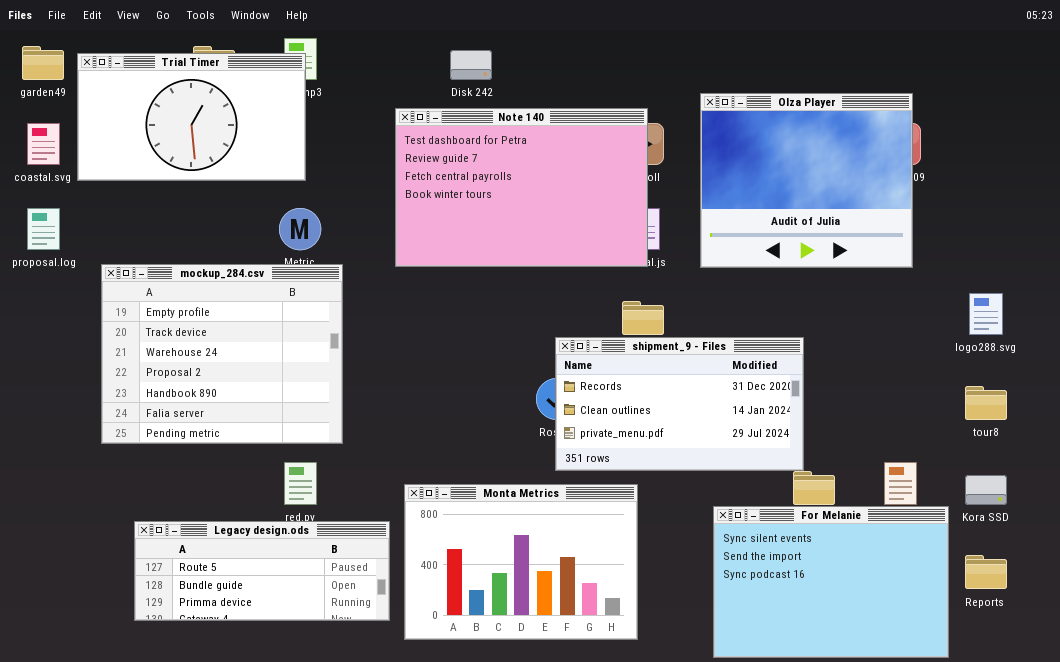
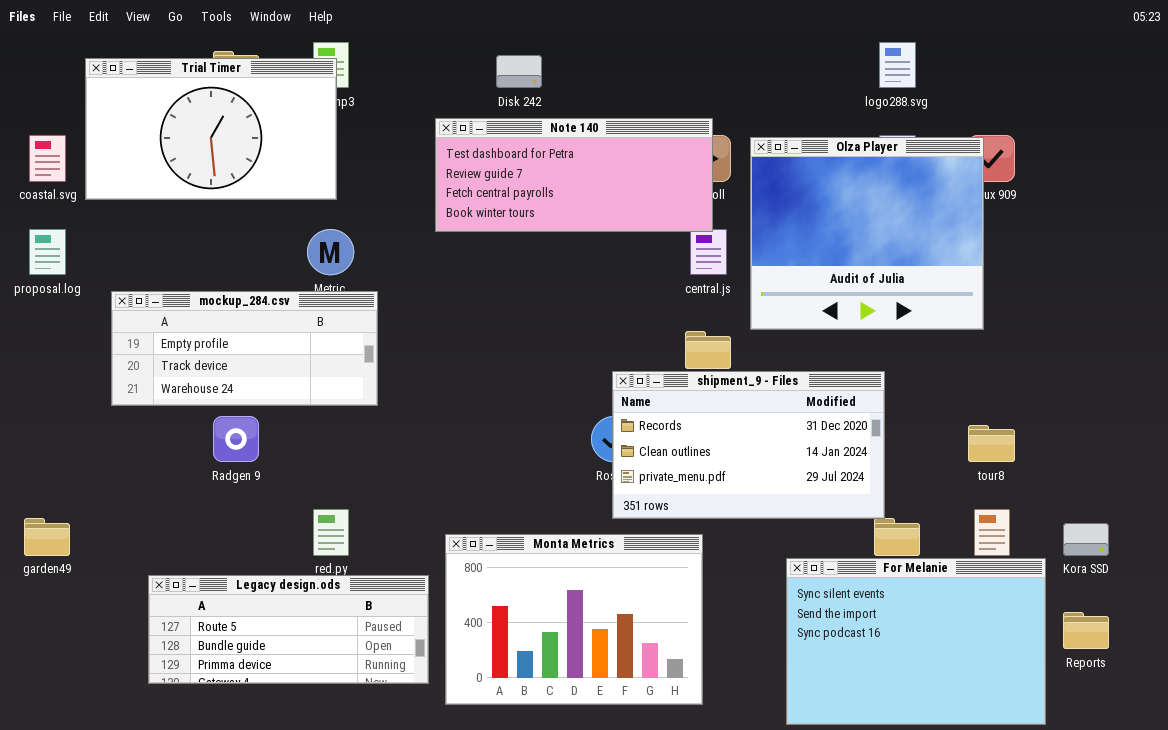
garden49: [22,46,64,80] -> [24,518,70,556], moved
Olza Player: [700,93,913,268] -> [750,137,984,330], moved
Note 140: [395,108,648,267] -> [435,118,713,232], resized
mockup_284.csv: [101,264,343,444] -> [111,291,378,406], resized
logo288.svg: [969,293,1003,335] -> [879,42,916,88], moved
tour8: [965,386,1007,420] -> [968,425,1015,462], moved

